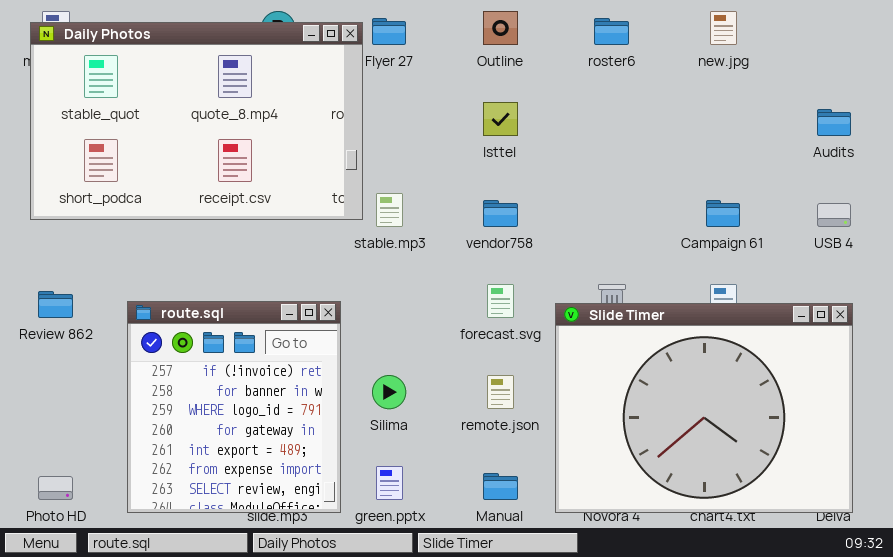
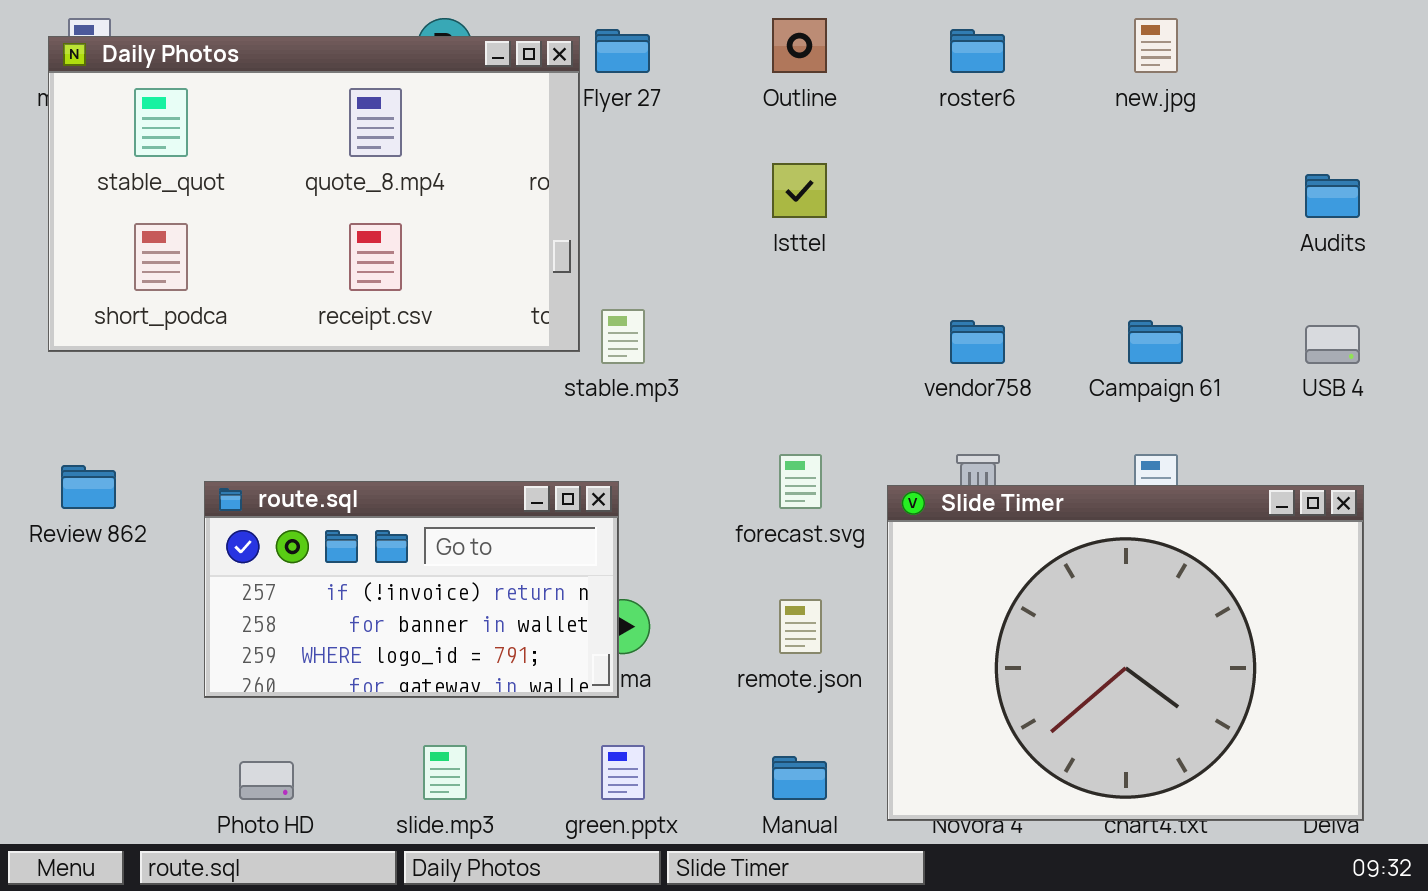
vendor758: [483,200,518,227] -> [950,320,1005,364], moved
route.sql: [127,301,341,513] -> [204,481,619,698], resized
Photo HD: [38,476,73,500] -> [239,761,294,800], moved

